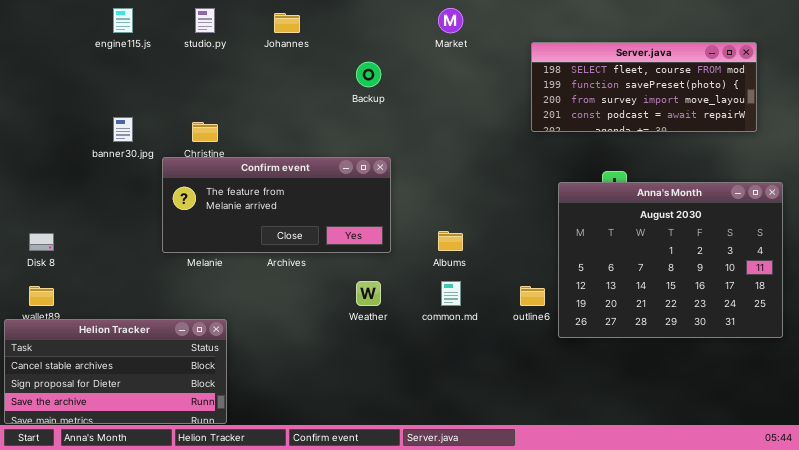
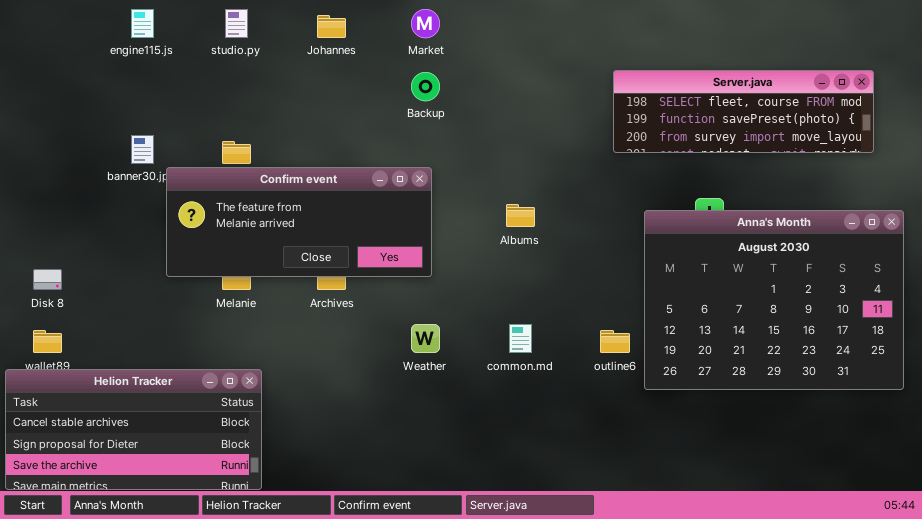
Market: [438,8,463,33] -> [411,9,440,38], moved
Server.java: [531,42,757,132] -> [613,70,874,153], resized
Confirm event: [162,157,391,253] -> [166,167,432,277], moved
Albums: [438,231,463,251] -> [506,204,535,227], moved

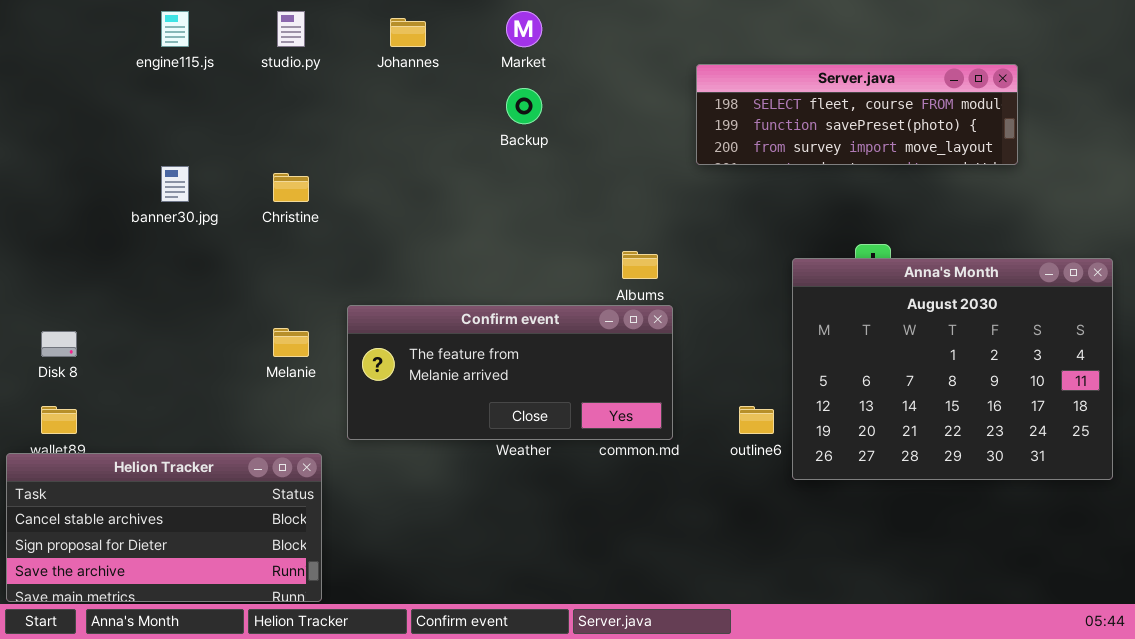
Server.java: [613,70,874,153] -> [696,64,1018,165], moved
Confirm event: [166,167,432,277] -> [347,305,673,440], moved

